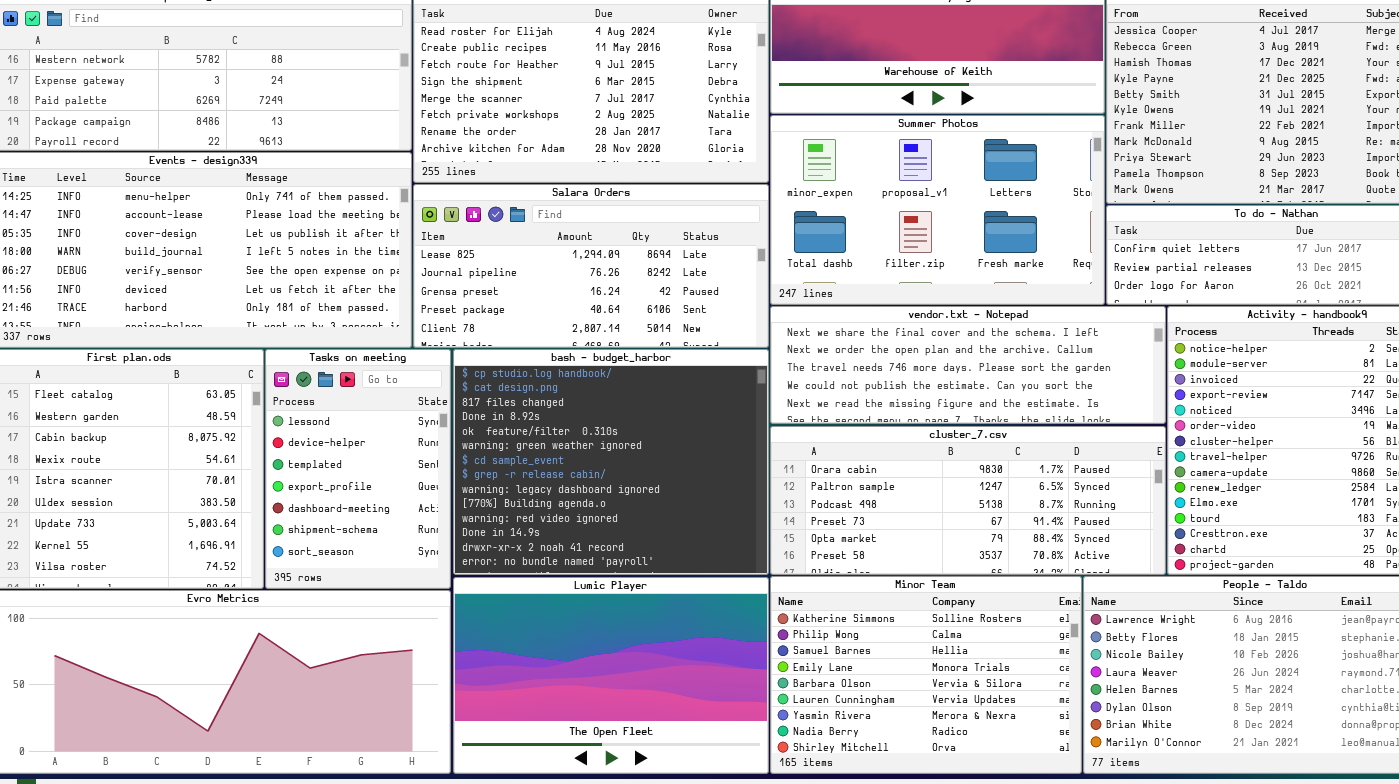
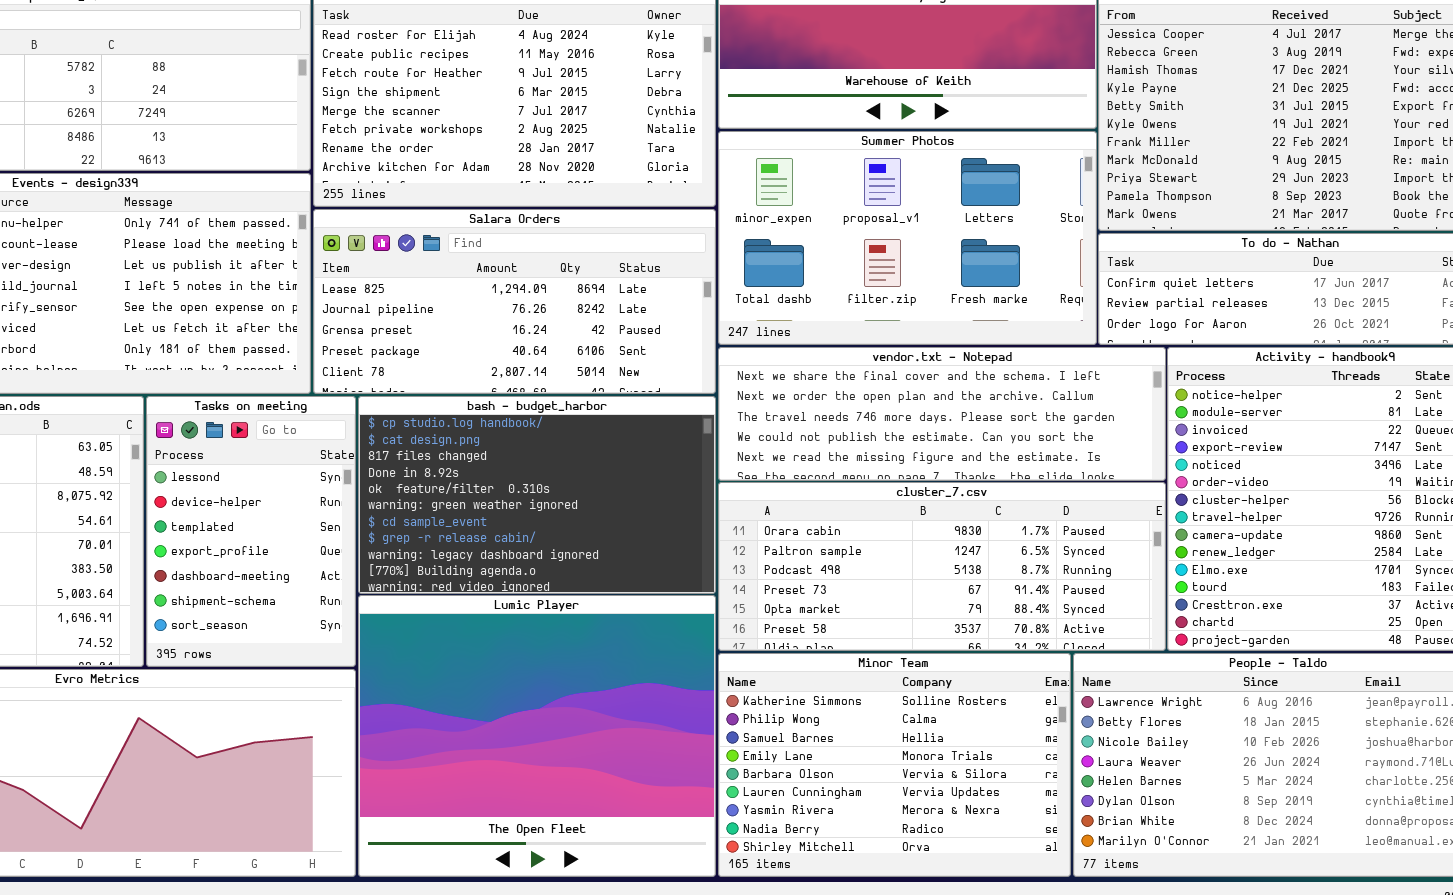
bash - budget_harbor: [453,349,769,575] -> [358,396,716,594], resized
Lumic Player: [453,577,769,774] -> [358,595,716,877], resized

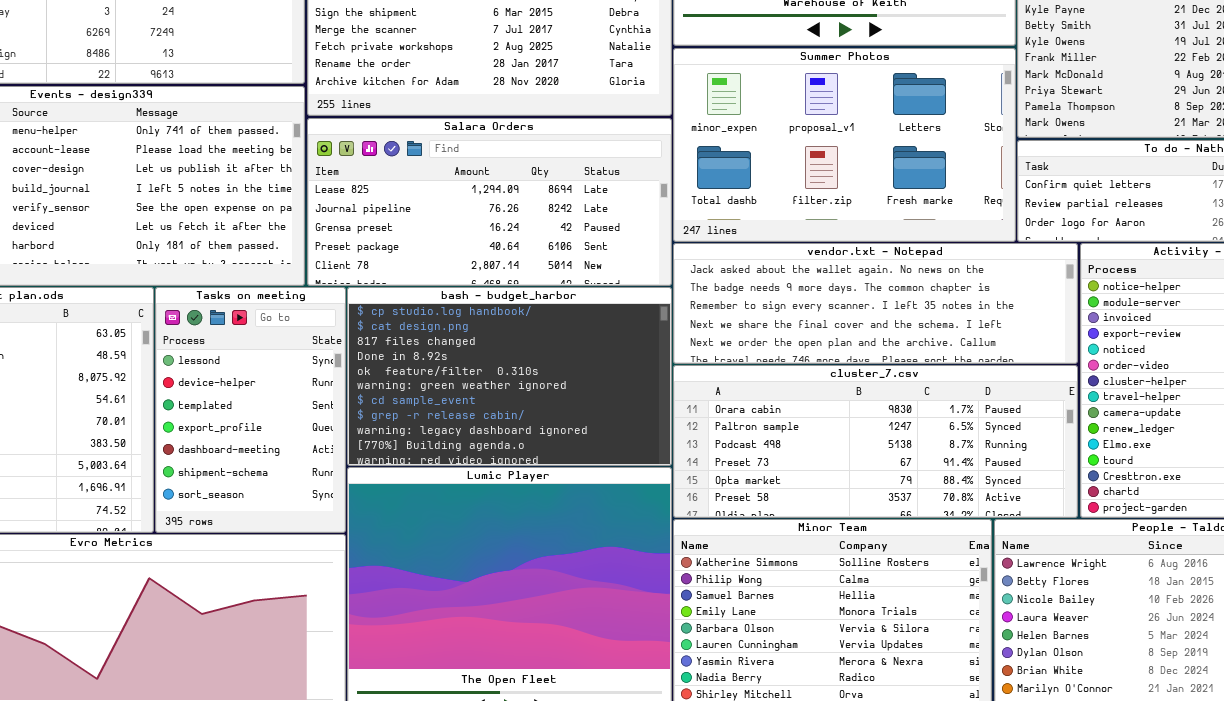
vendor.txt - Notepad: [718,347,1166,481] -> [673,243,1078,364], scrolled up 3 rows

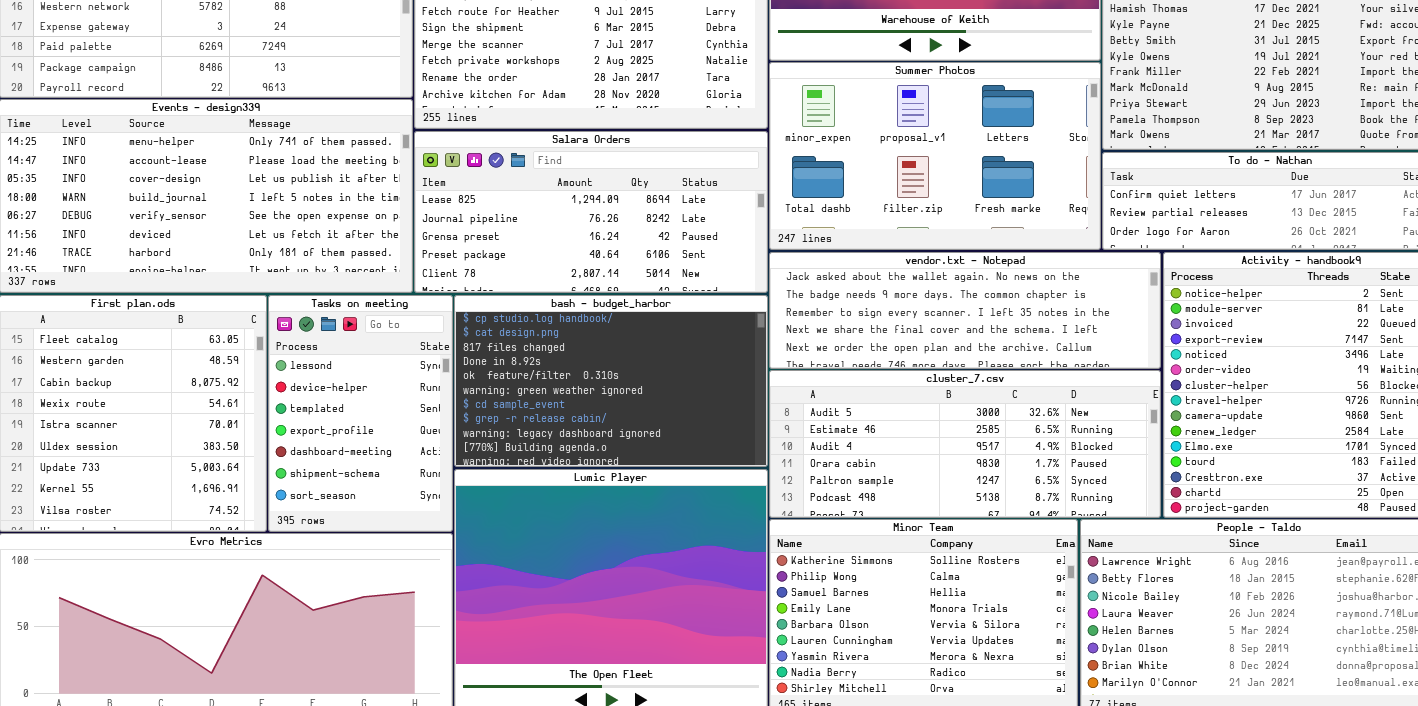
cluster_7.csv: [673,365,1078,518] -> [769,370,1161,518], scrolled up 3 rows

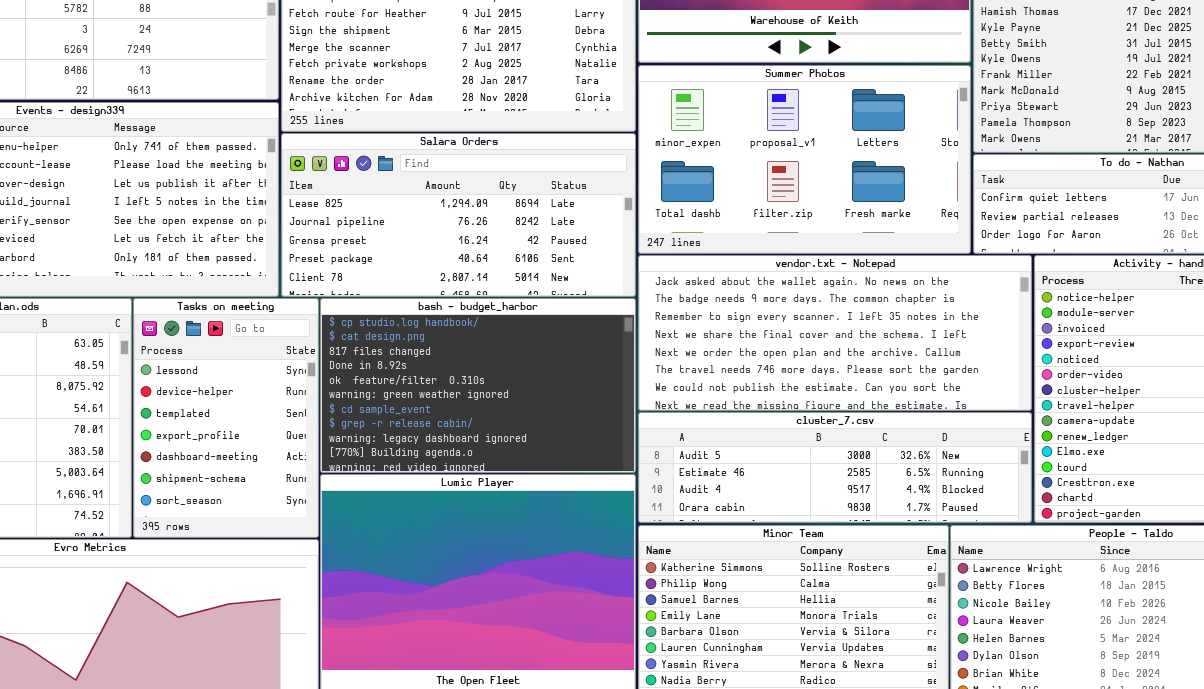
vendor.txt - Notepad: [769,252,1161,369] -> [638,255,1032,411], resized
cluster_7.csv: [769,370,1161,518] -> [638,412,1032,523], resized

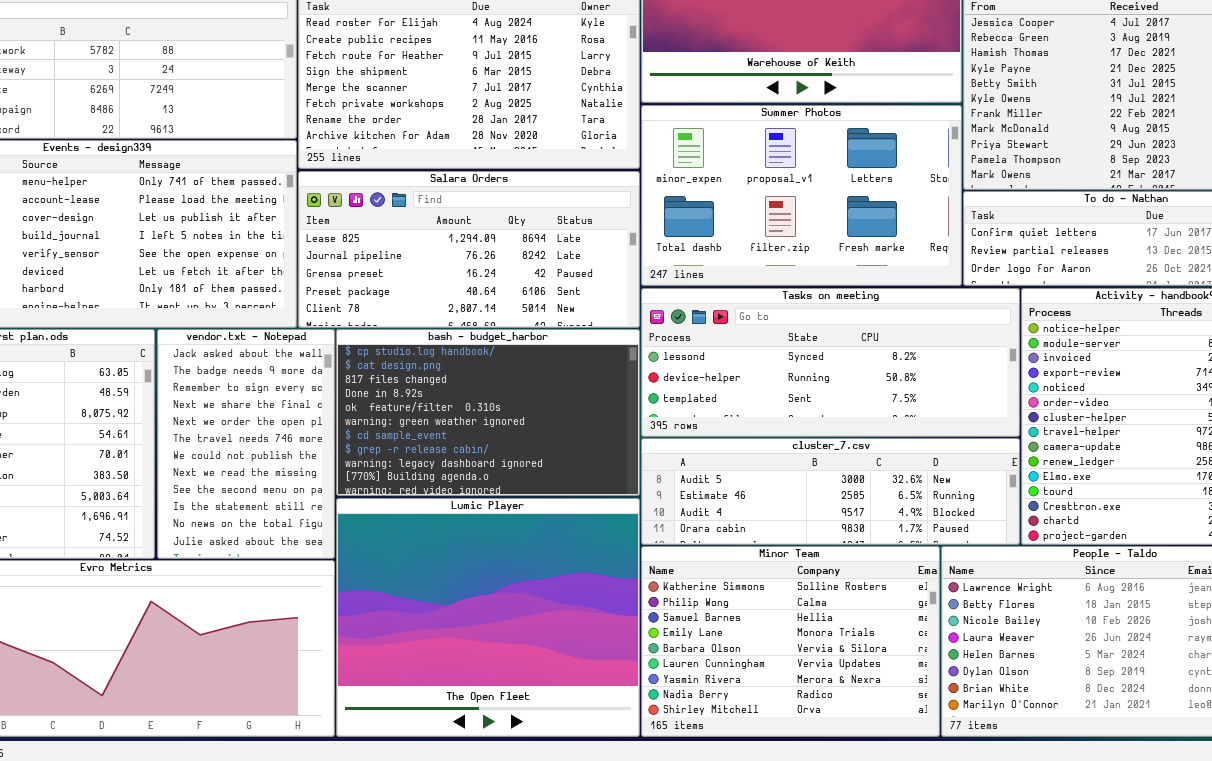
vendor.txt - Notepad: [638,255,1032,411] -> [157,329,335,559], moved, resized
Tasks on meeting: [133,298,319,538] -> [641,288,1020,437], moved, resized

